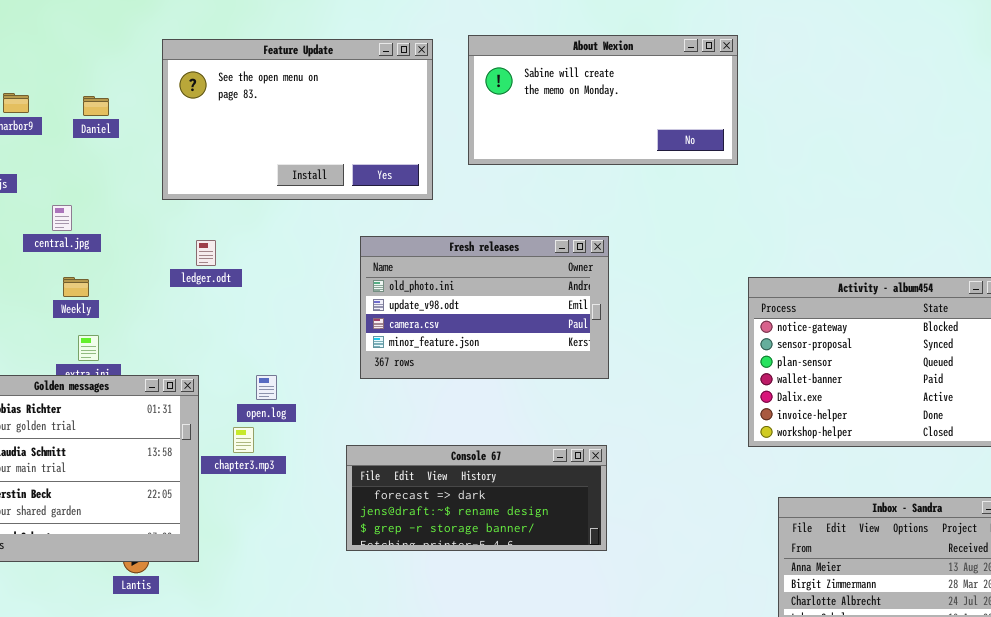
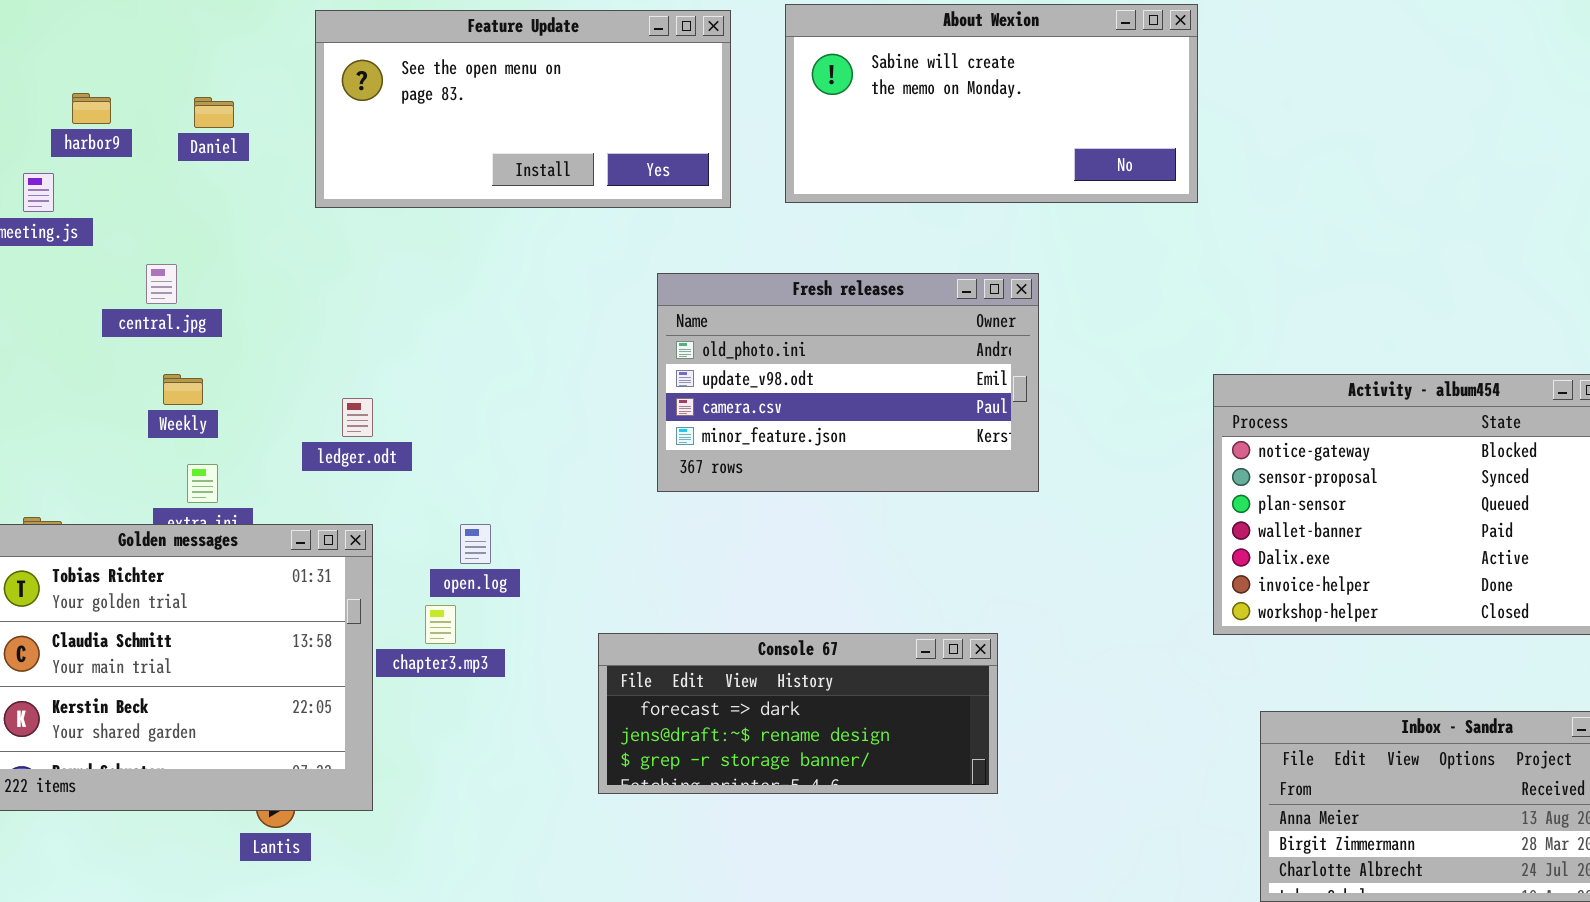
Feature Update: [162,39,433,200] -> [315,10,731,208], resized
Fresh releases: [360,236,609,379] -> [657,273,1039,492], moved
ledger.odt: [196,240,216,266] -> [342,398,373,437], moved

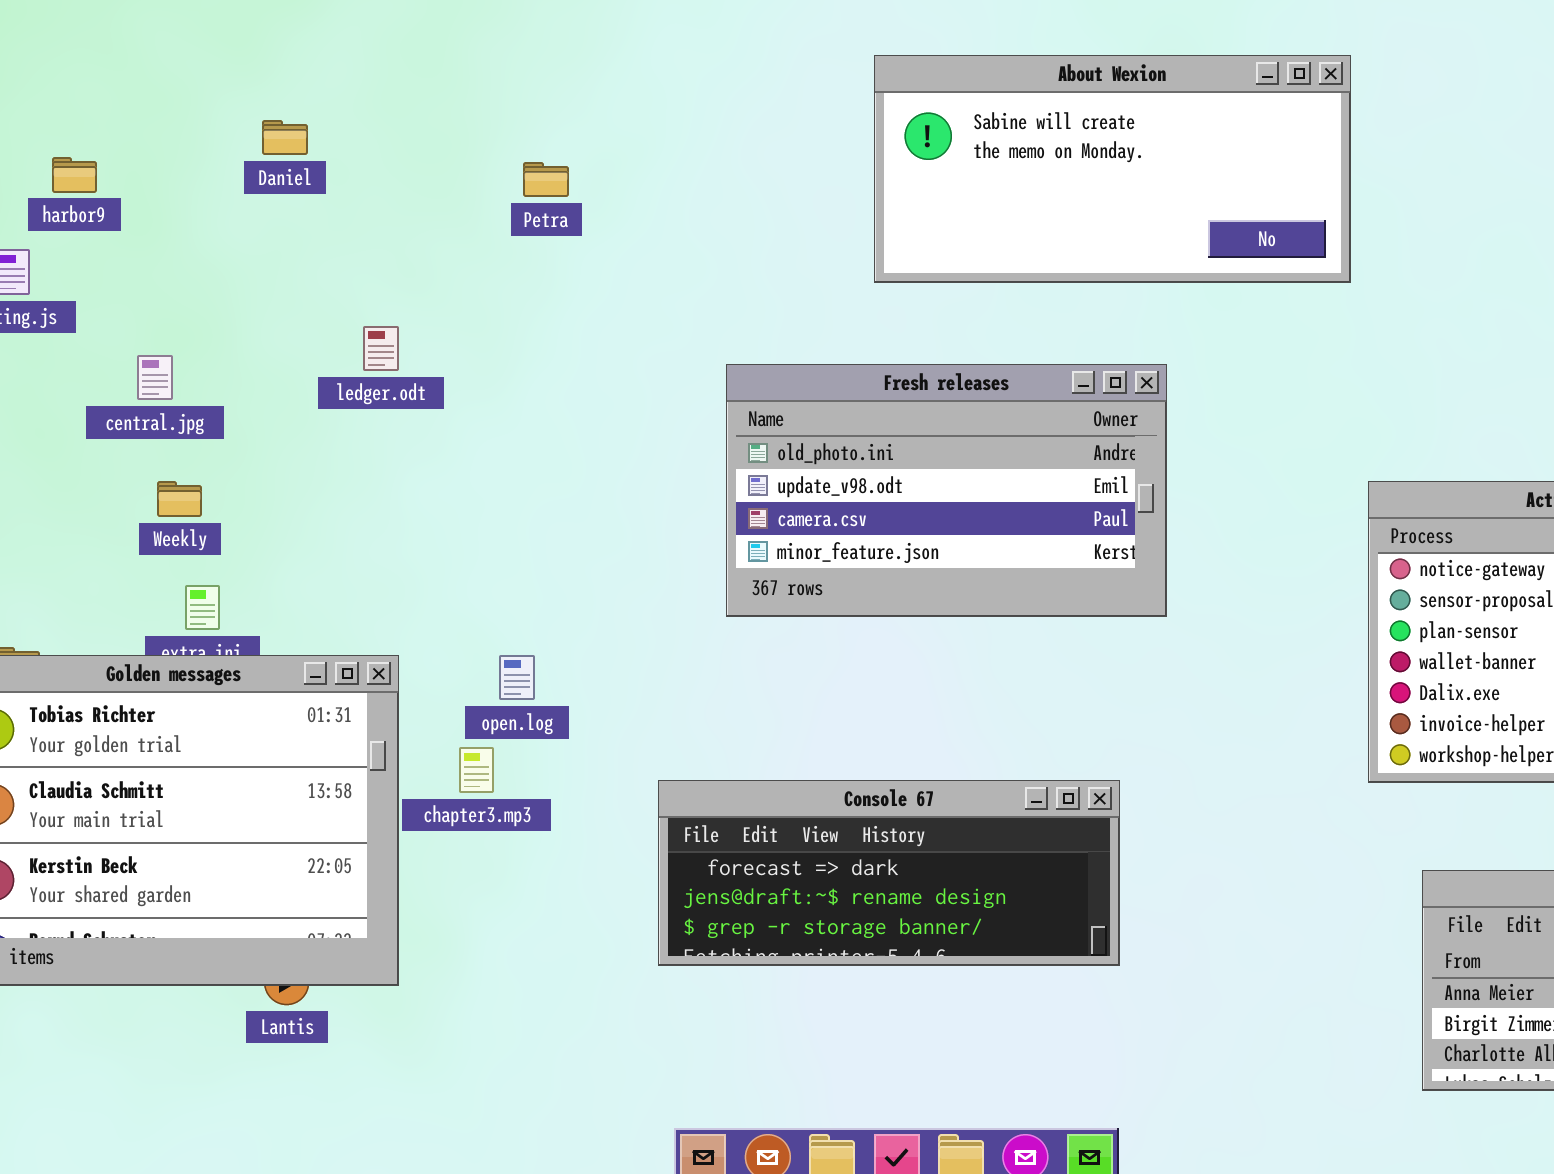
Feature Update: [315,10,731,208] -> none, closed
Daniel: [194,97,234,128] -> [262,120,308,155], moved
ledger.odt: [342,398,373,437] -> [363,326,399,371], moved

